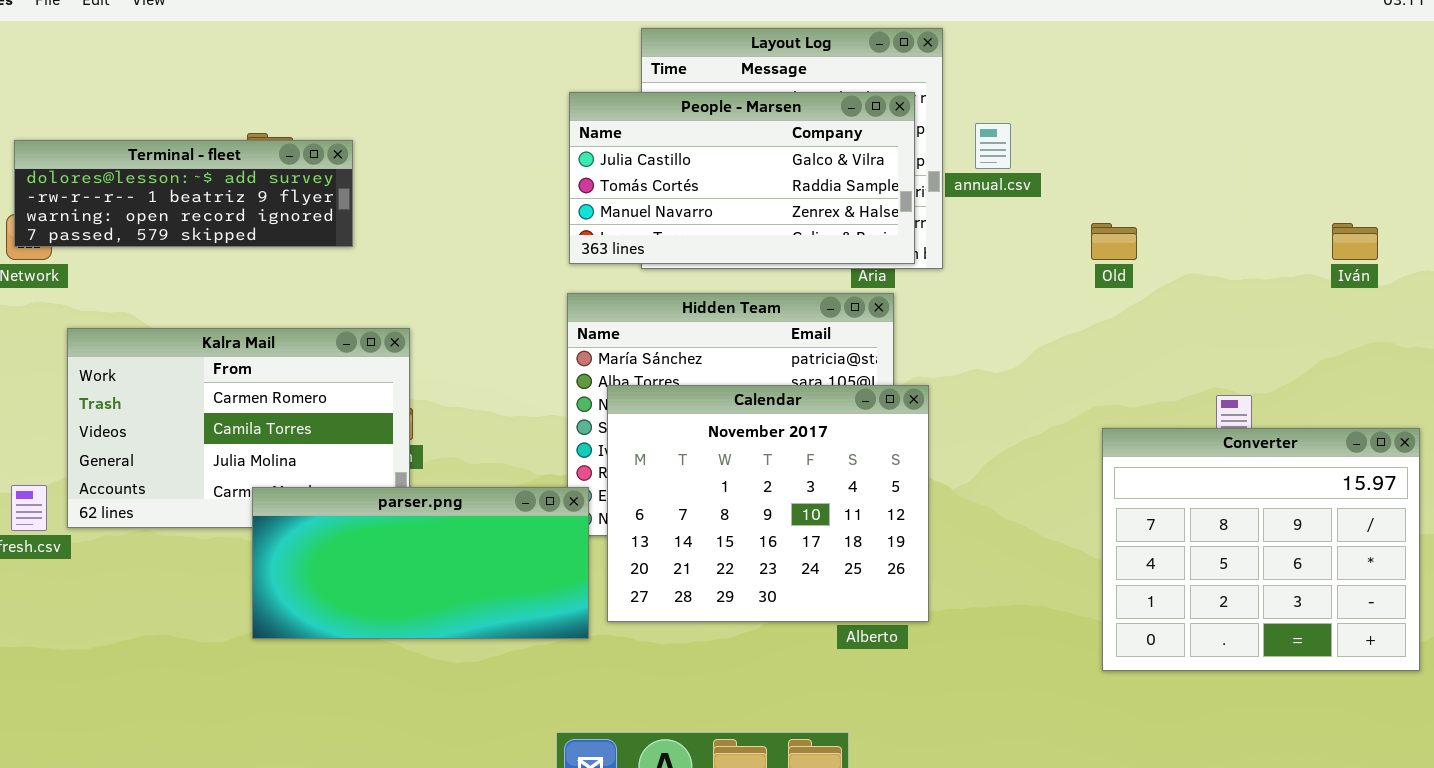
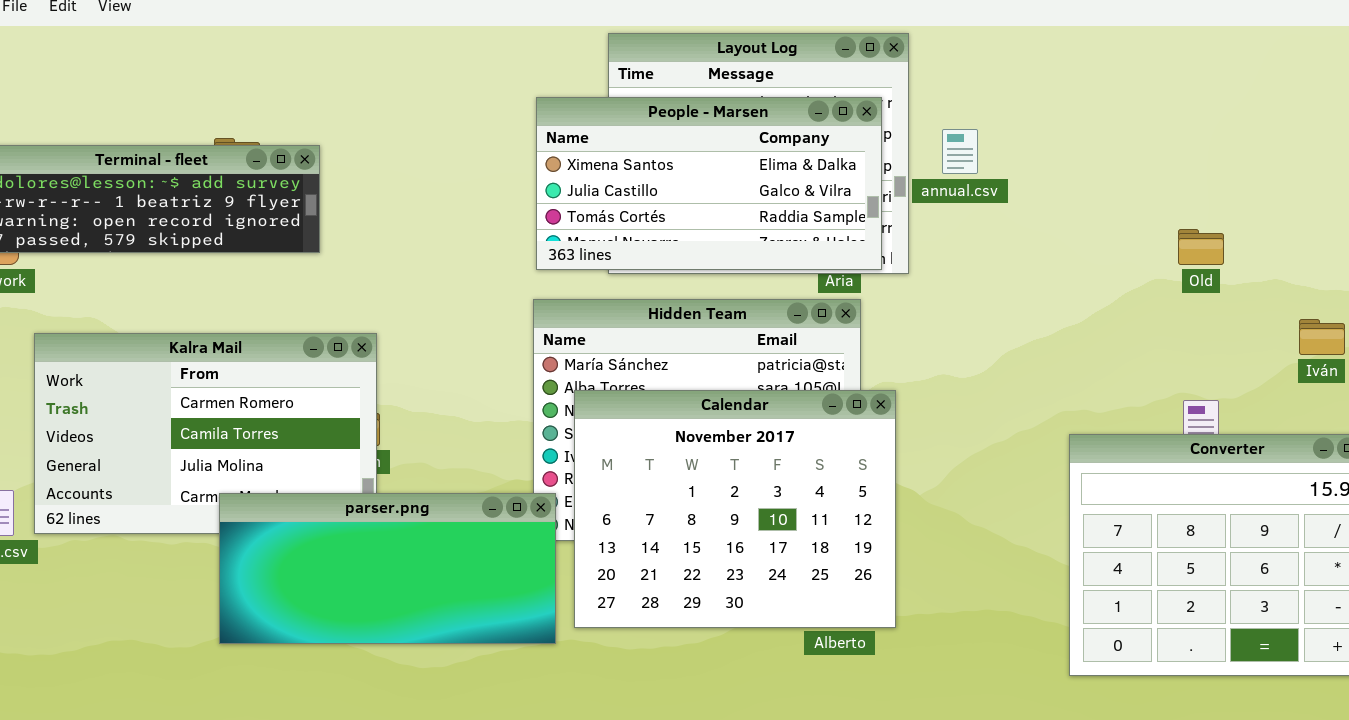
People - Marsen: [569,92,915,264] -> [536,97,882,270], scrolled up 1 row
Old: [1091,223,1137,260] -> [1178,229,1224,265], moved
Iván: [1332,223,1378,260] -> [1299,319,1345,355], moved

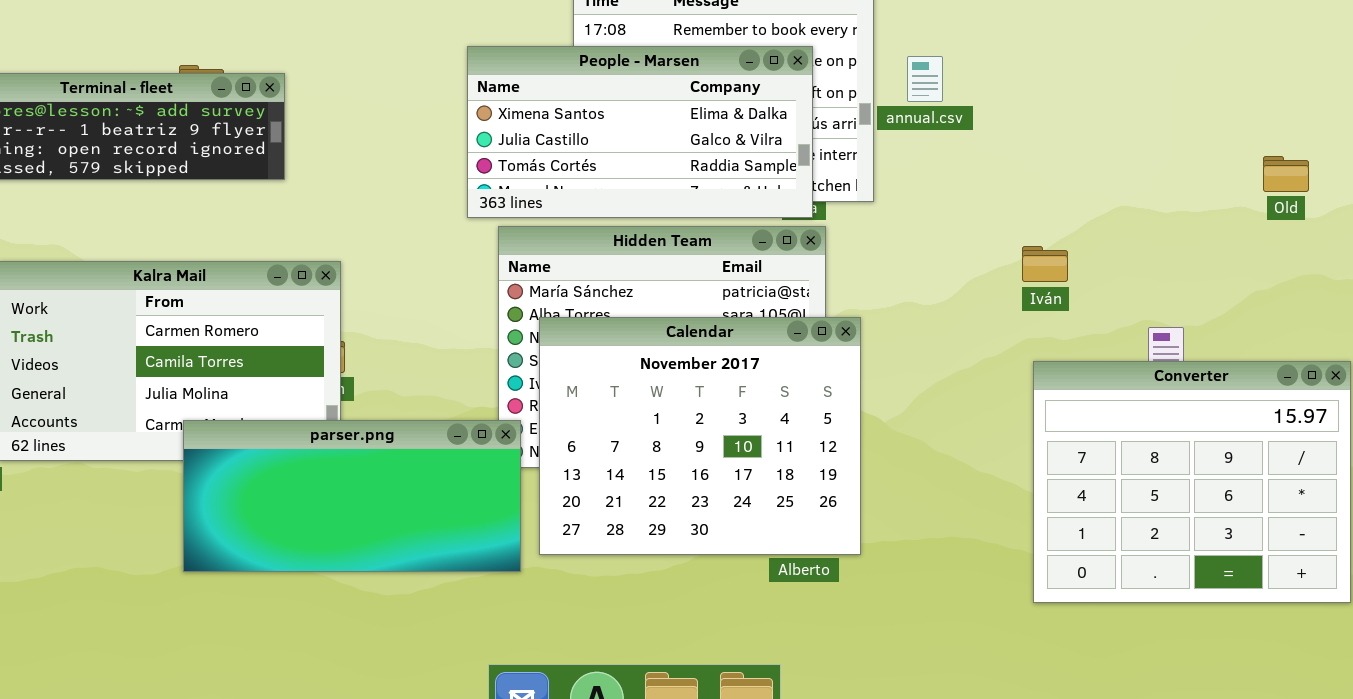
People - Marsen: [536,97,882,270] -> [467,46,813,218], moved
Old: [1178,229,1224,265] -> [1263,156,1309,192], moved
Iván: [1299,319,1345,355] -> [1022,246,1068,282], moved

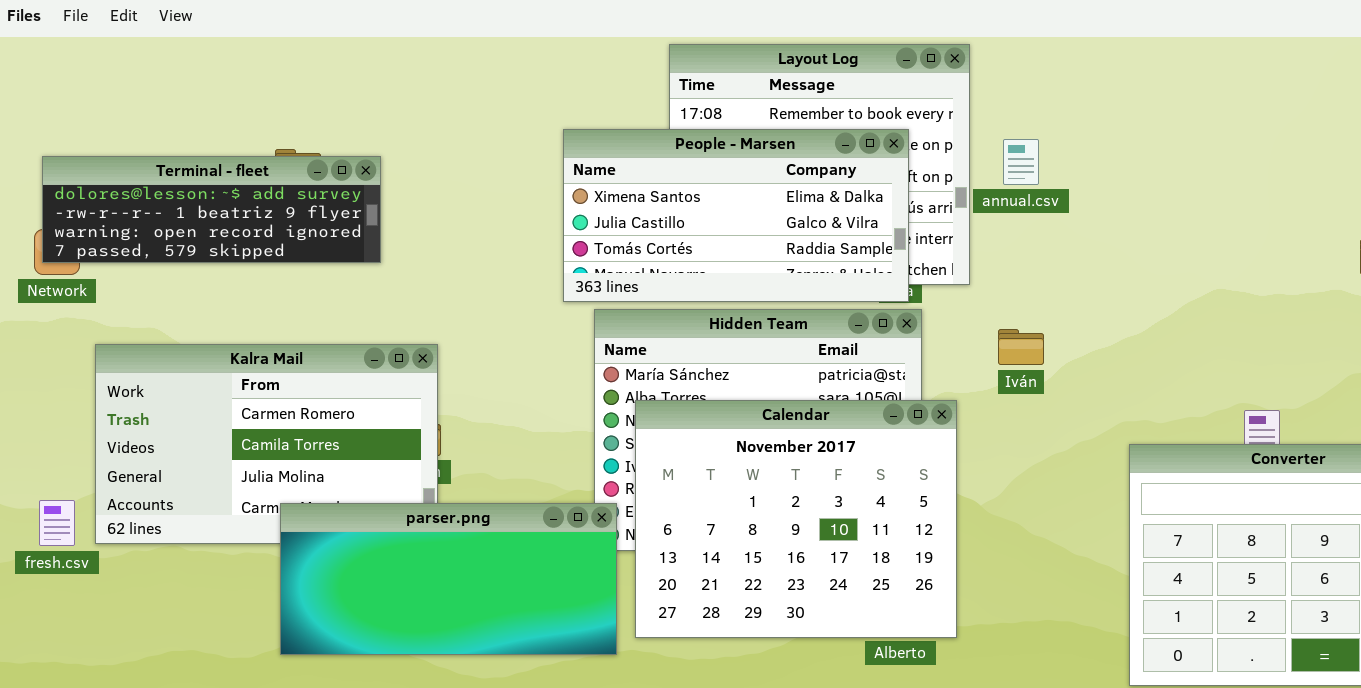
Iván: [1022,246,1068,282] -> [998,329,1044,365], moved

